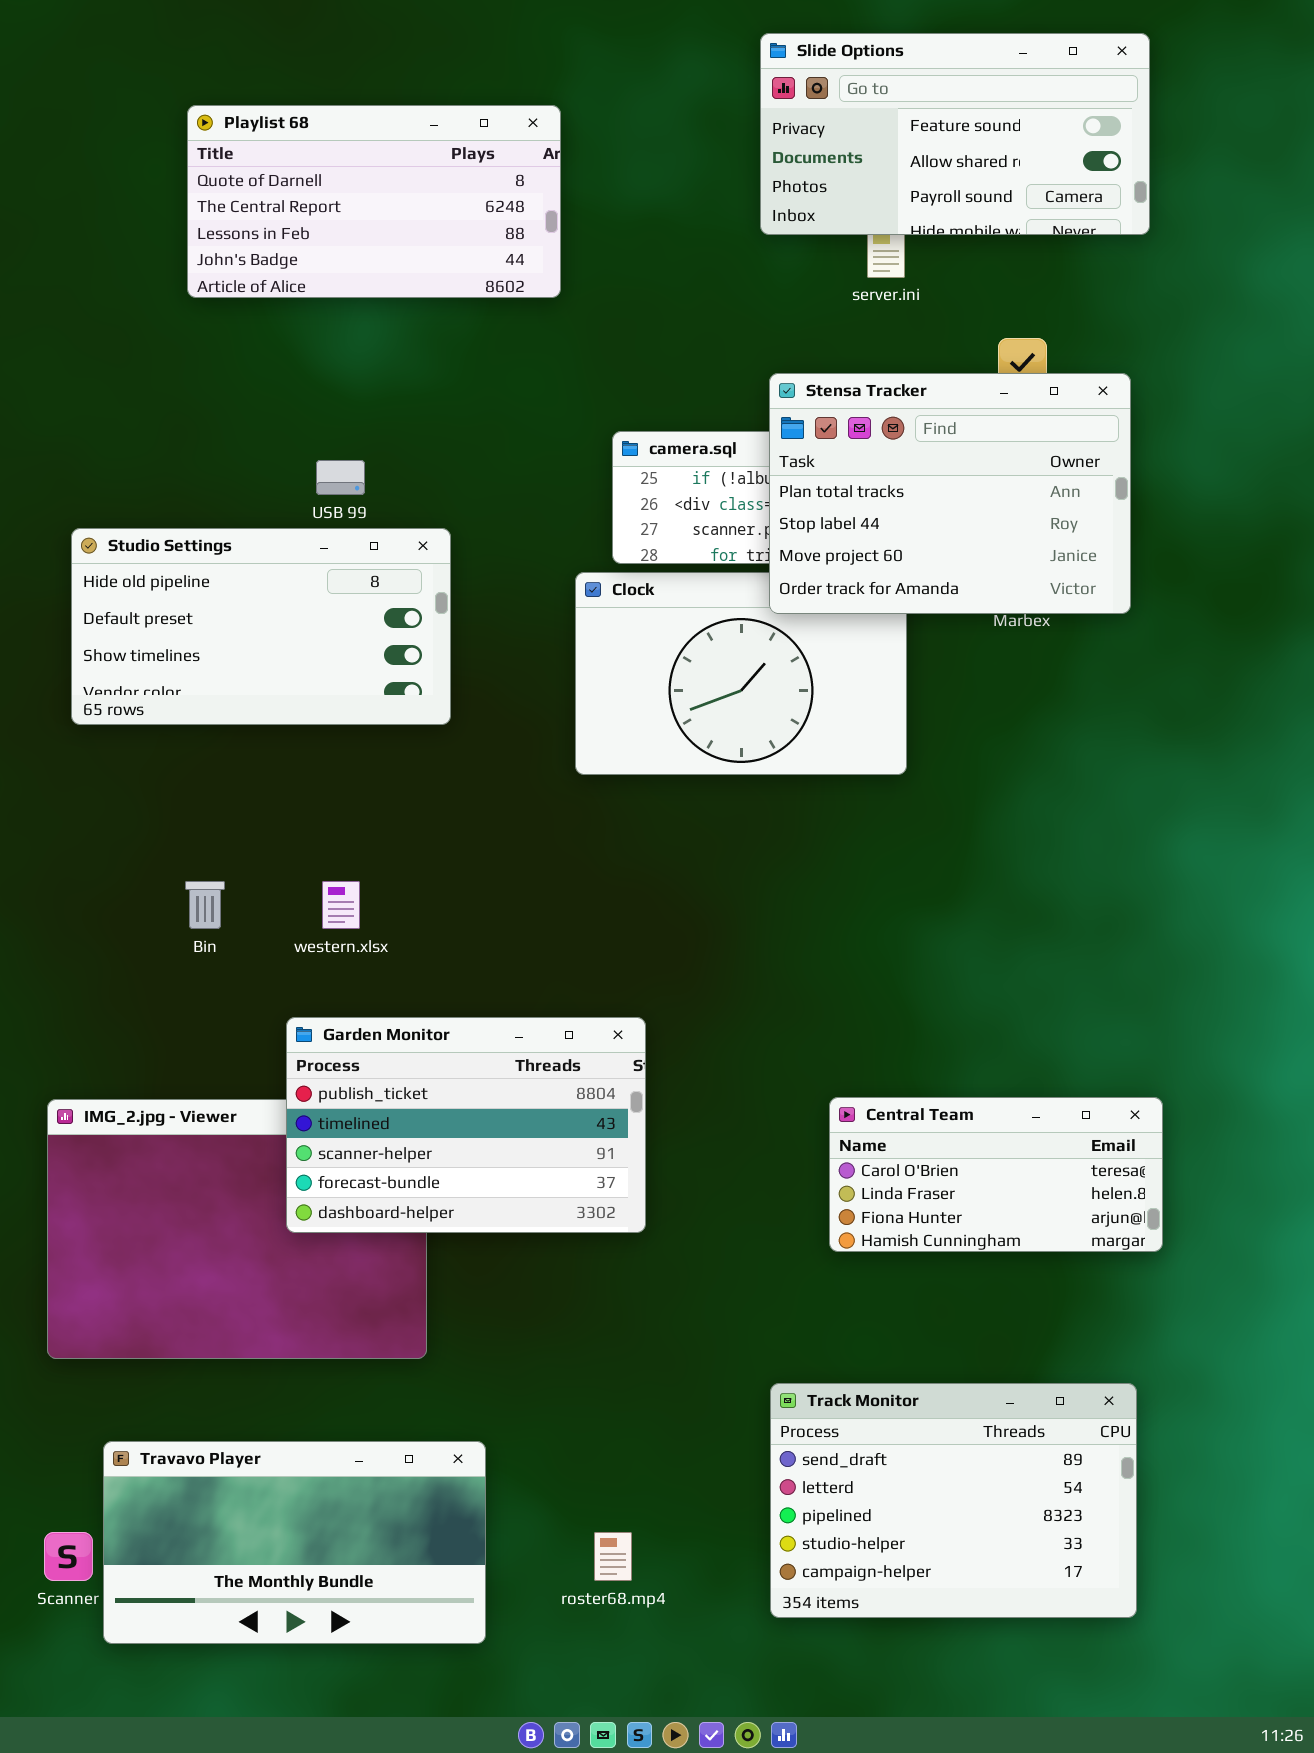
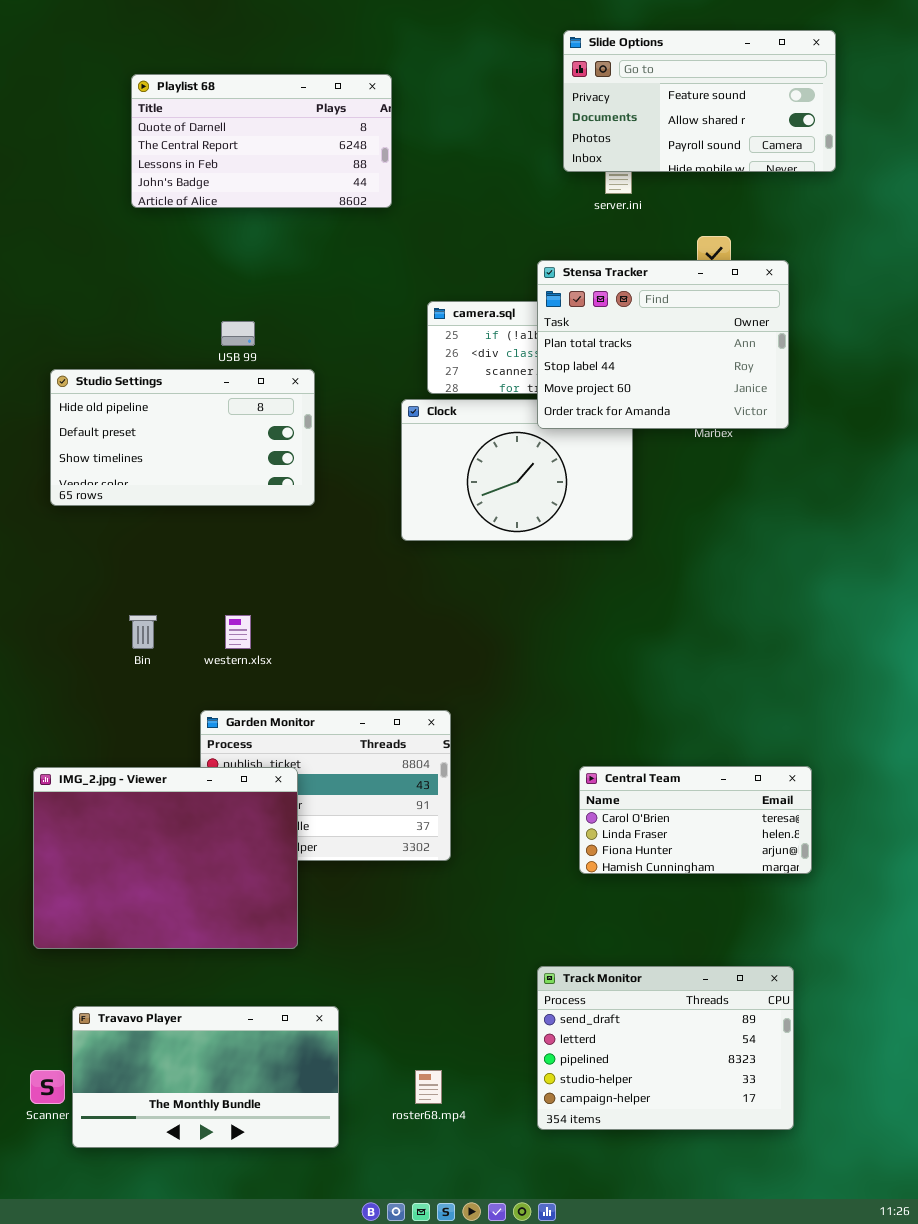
Slide Options: [760,33,1150,235] -> [563,30,836,172], moved
IMG_2.jpg - Viewer: [47,1099,427,1359] -> [33,767,298,949], raised

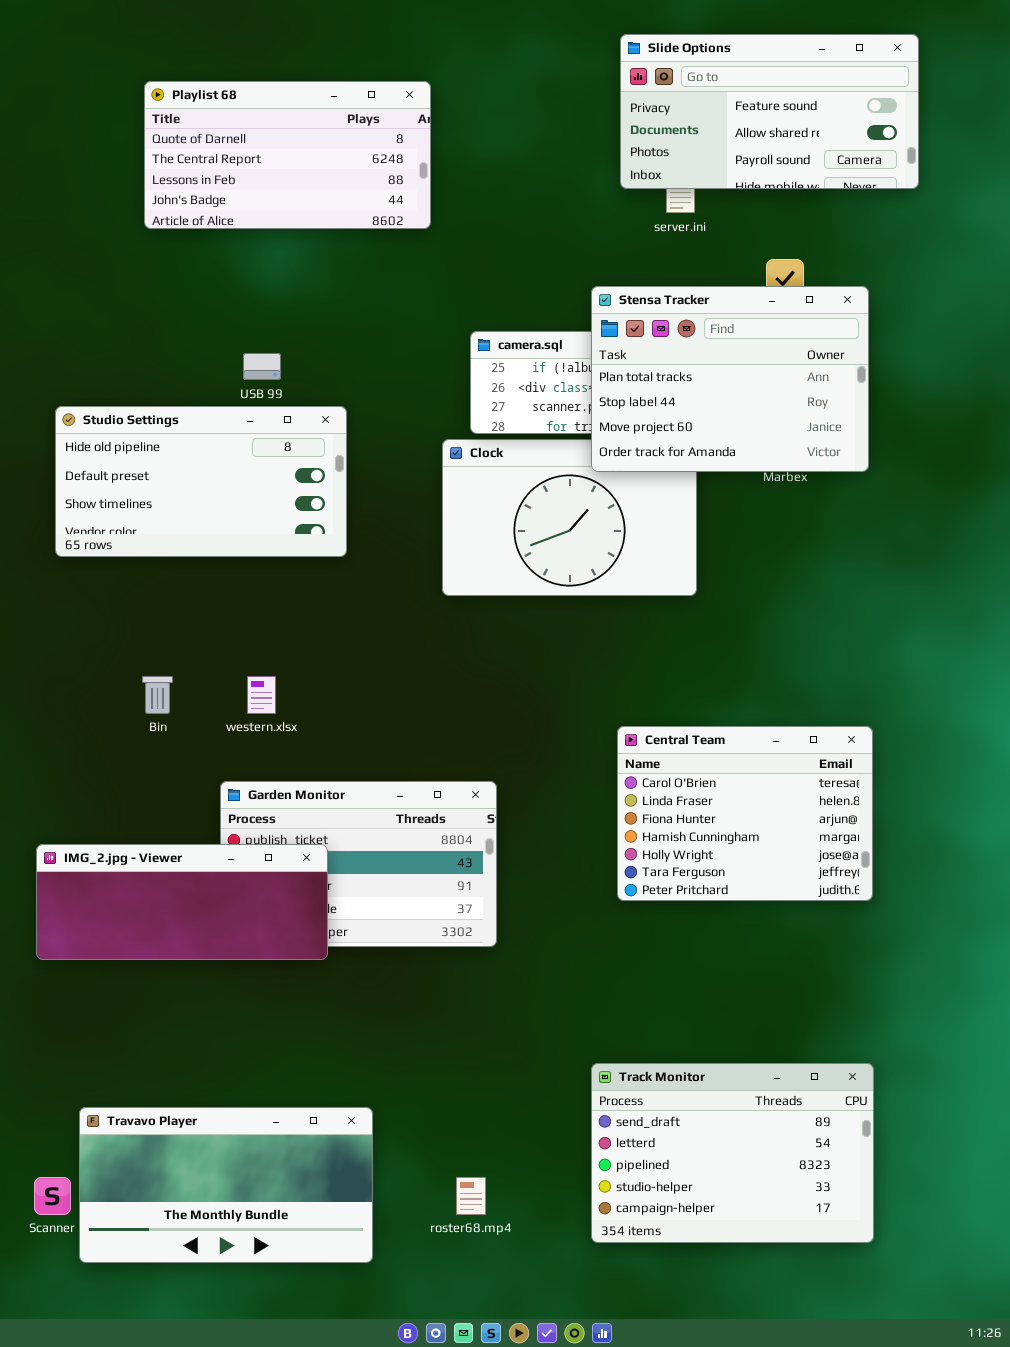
Central Team: [579,766,812,874] -> [617,726,873,901], moved, resized
IMG_2.jpg - Viewer: [33,767,298,949] -> [36,844,328,960], resized

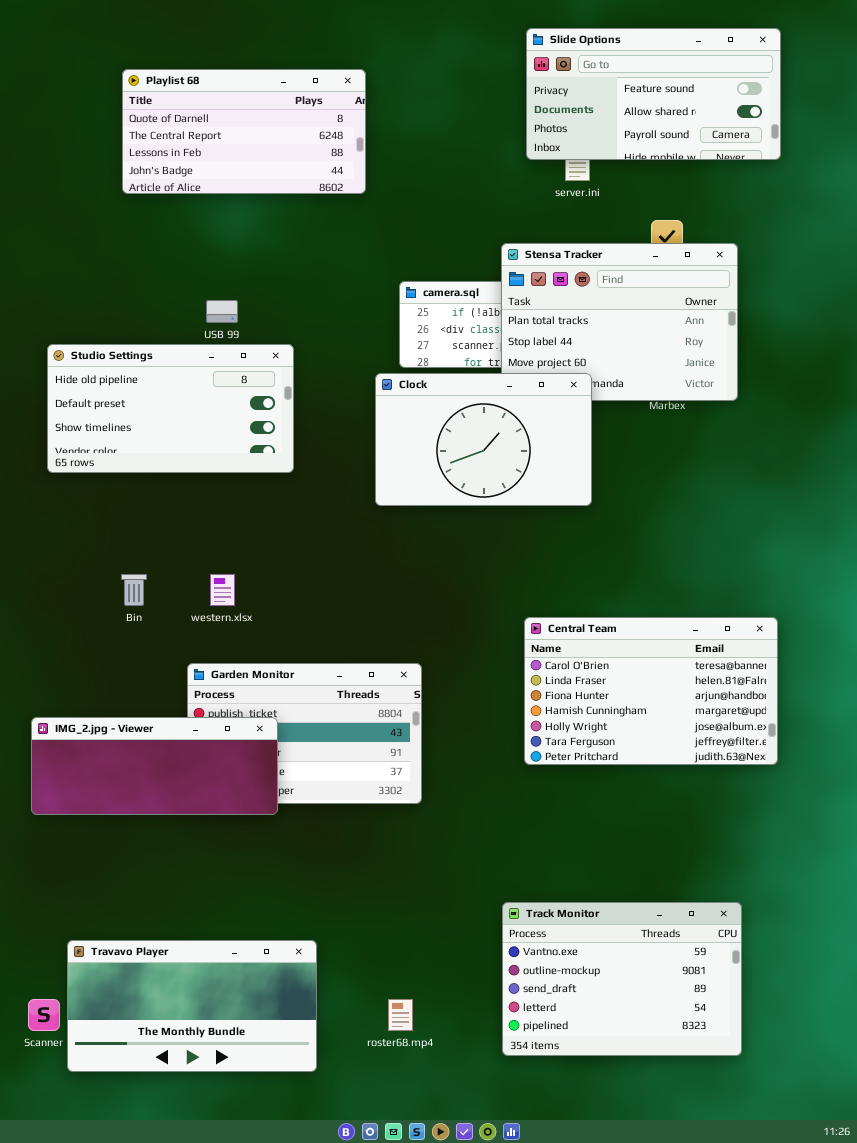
Clock: [442,439,697,596] -> [375,373,592,506], raised
Central Team: [617,726,873,901] -> [524,617,778,765], resized
Track Monitor: [591,1063,874,1243] -> [502,902,742,1056], scrolled up 2 rows

